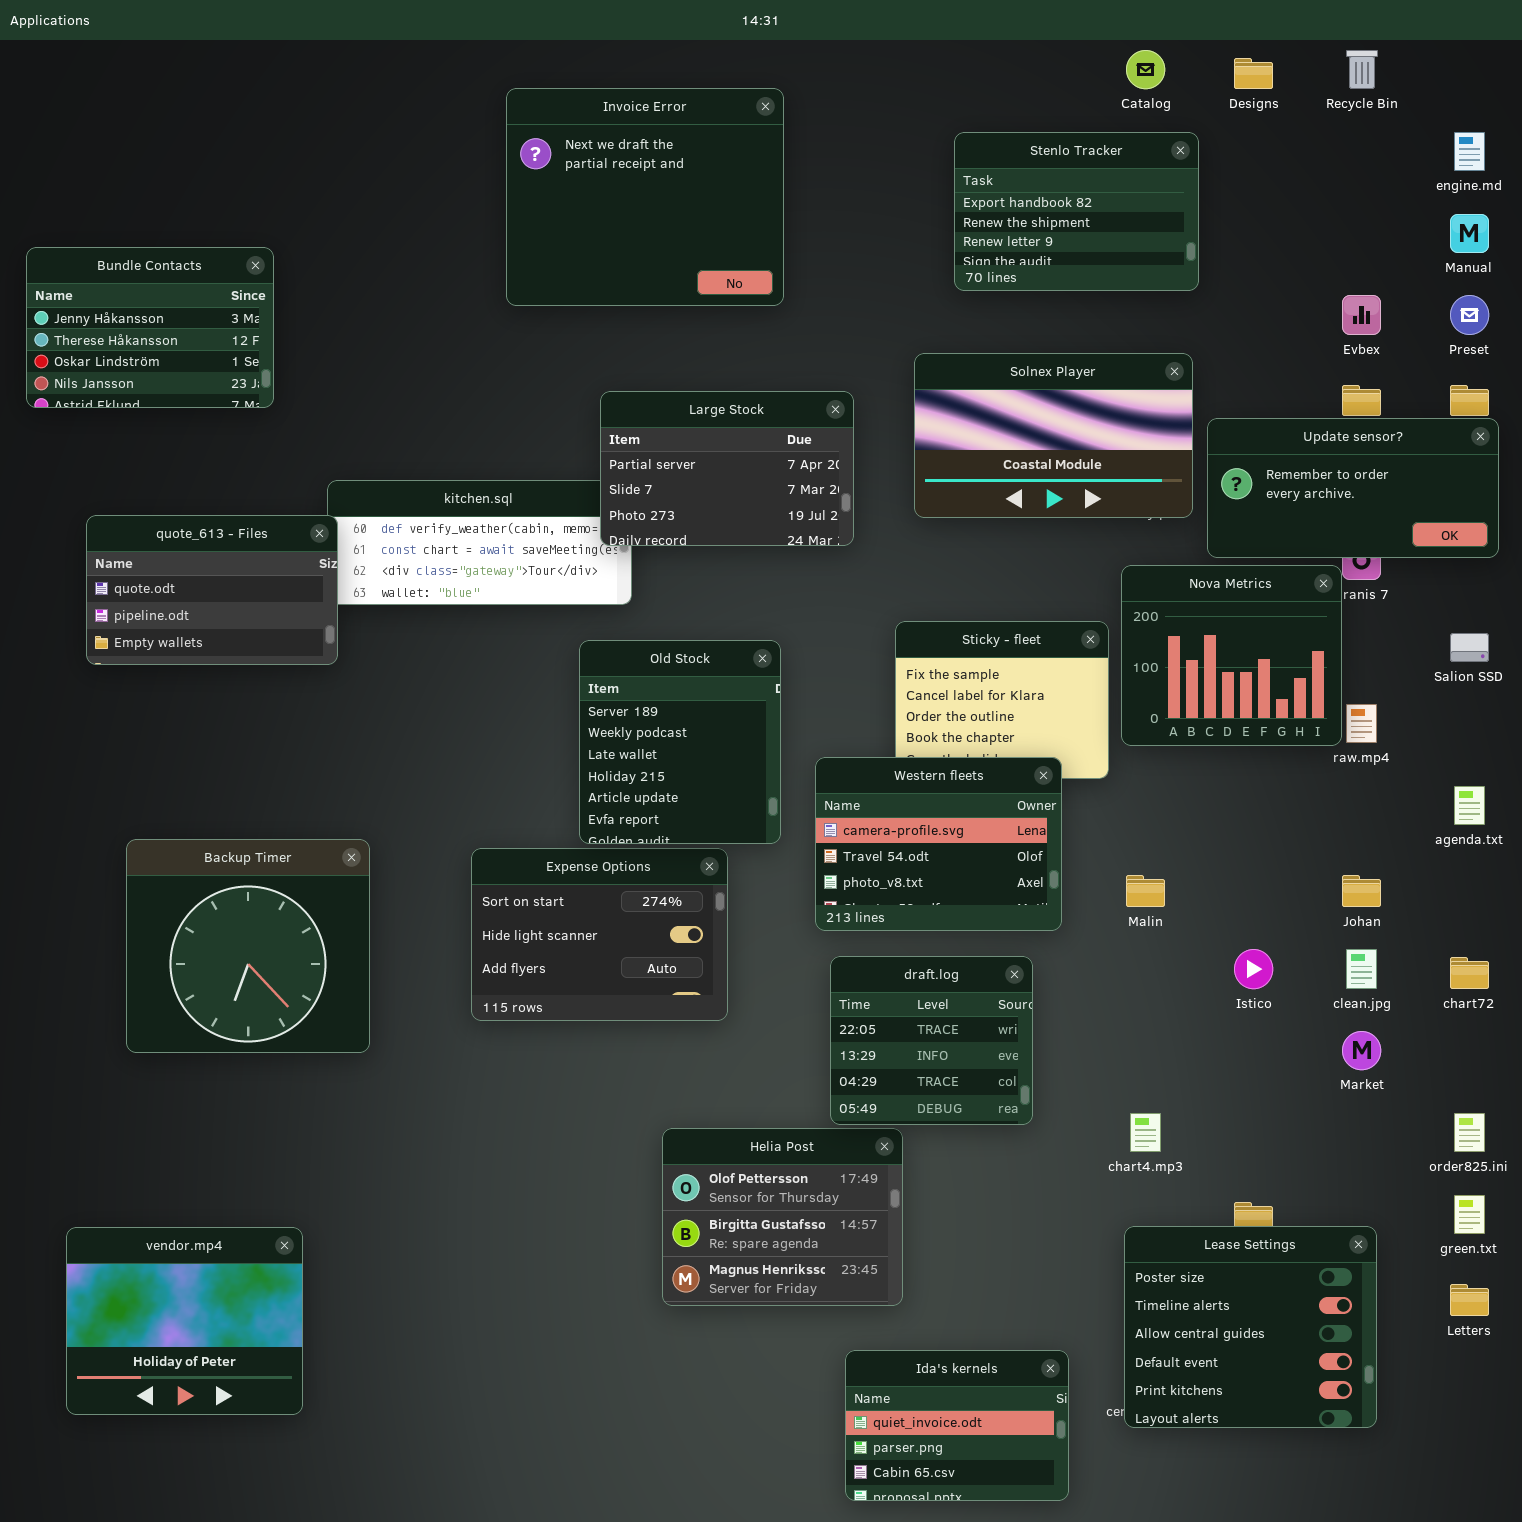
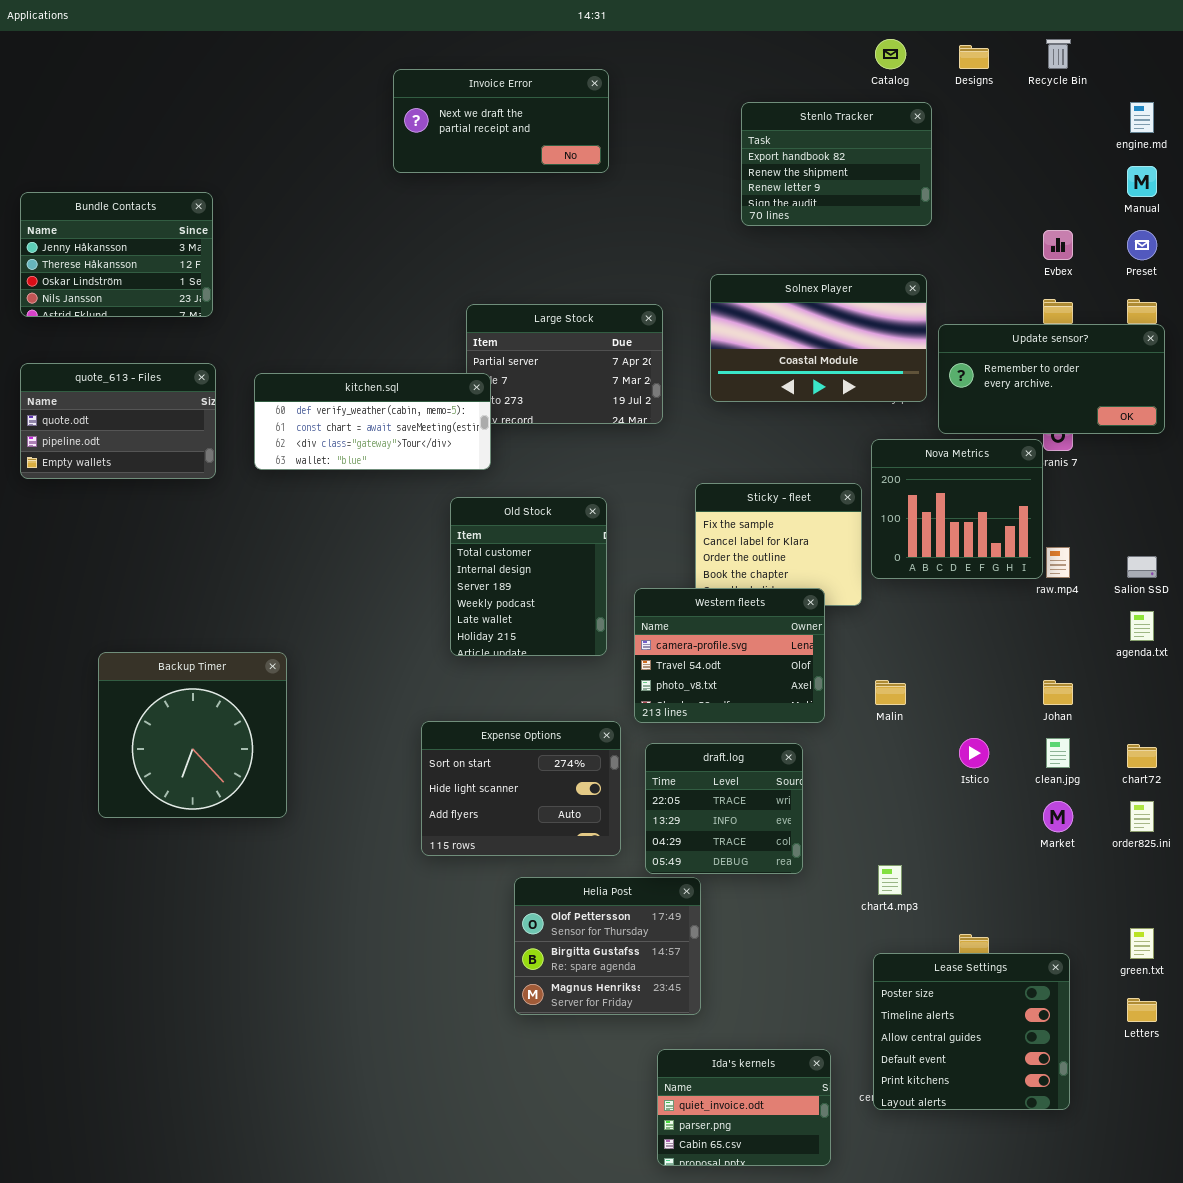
Invoice Error: [506,88,784,306] -> [393,69,609,173], resized
kitchen.sql: [327,480,632,605] -> [254,373,491,470], raised
quote_613 - Files: [86,515,338,665] -> [20,363,216,479], moved
Salion SSD: [1450,633,1489,662] -> [1127,556,1157,578], moved
Old Stock: [579,640,781,844] -> [450,497,607,656], scrolled up 2 rows
Expense Options: [471,848,728,1021] -> [421,721,621,856], moved
order825.ini: [1454,1113,1485,1152] -> [1130,801,1154,832], moved
vendor.mp4: [66,1227,303,1415] -> none, closed

